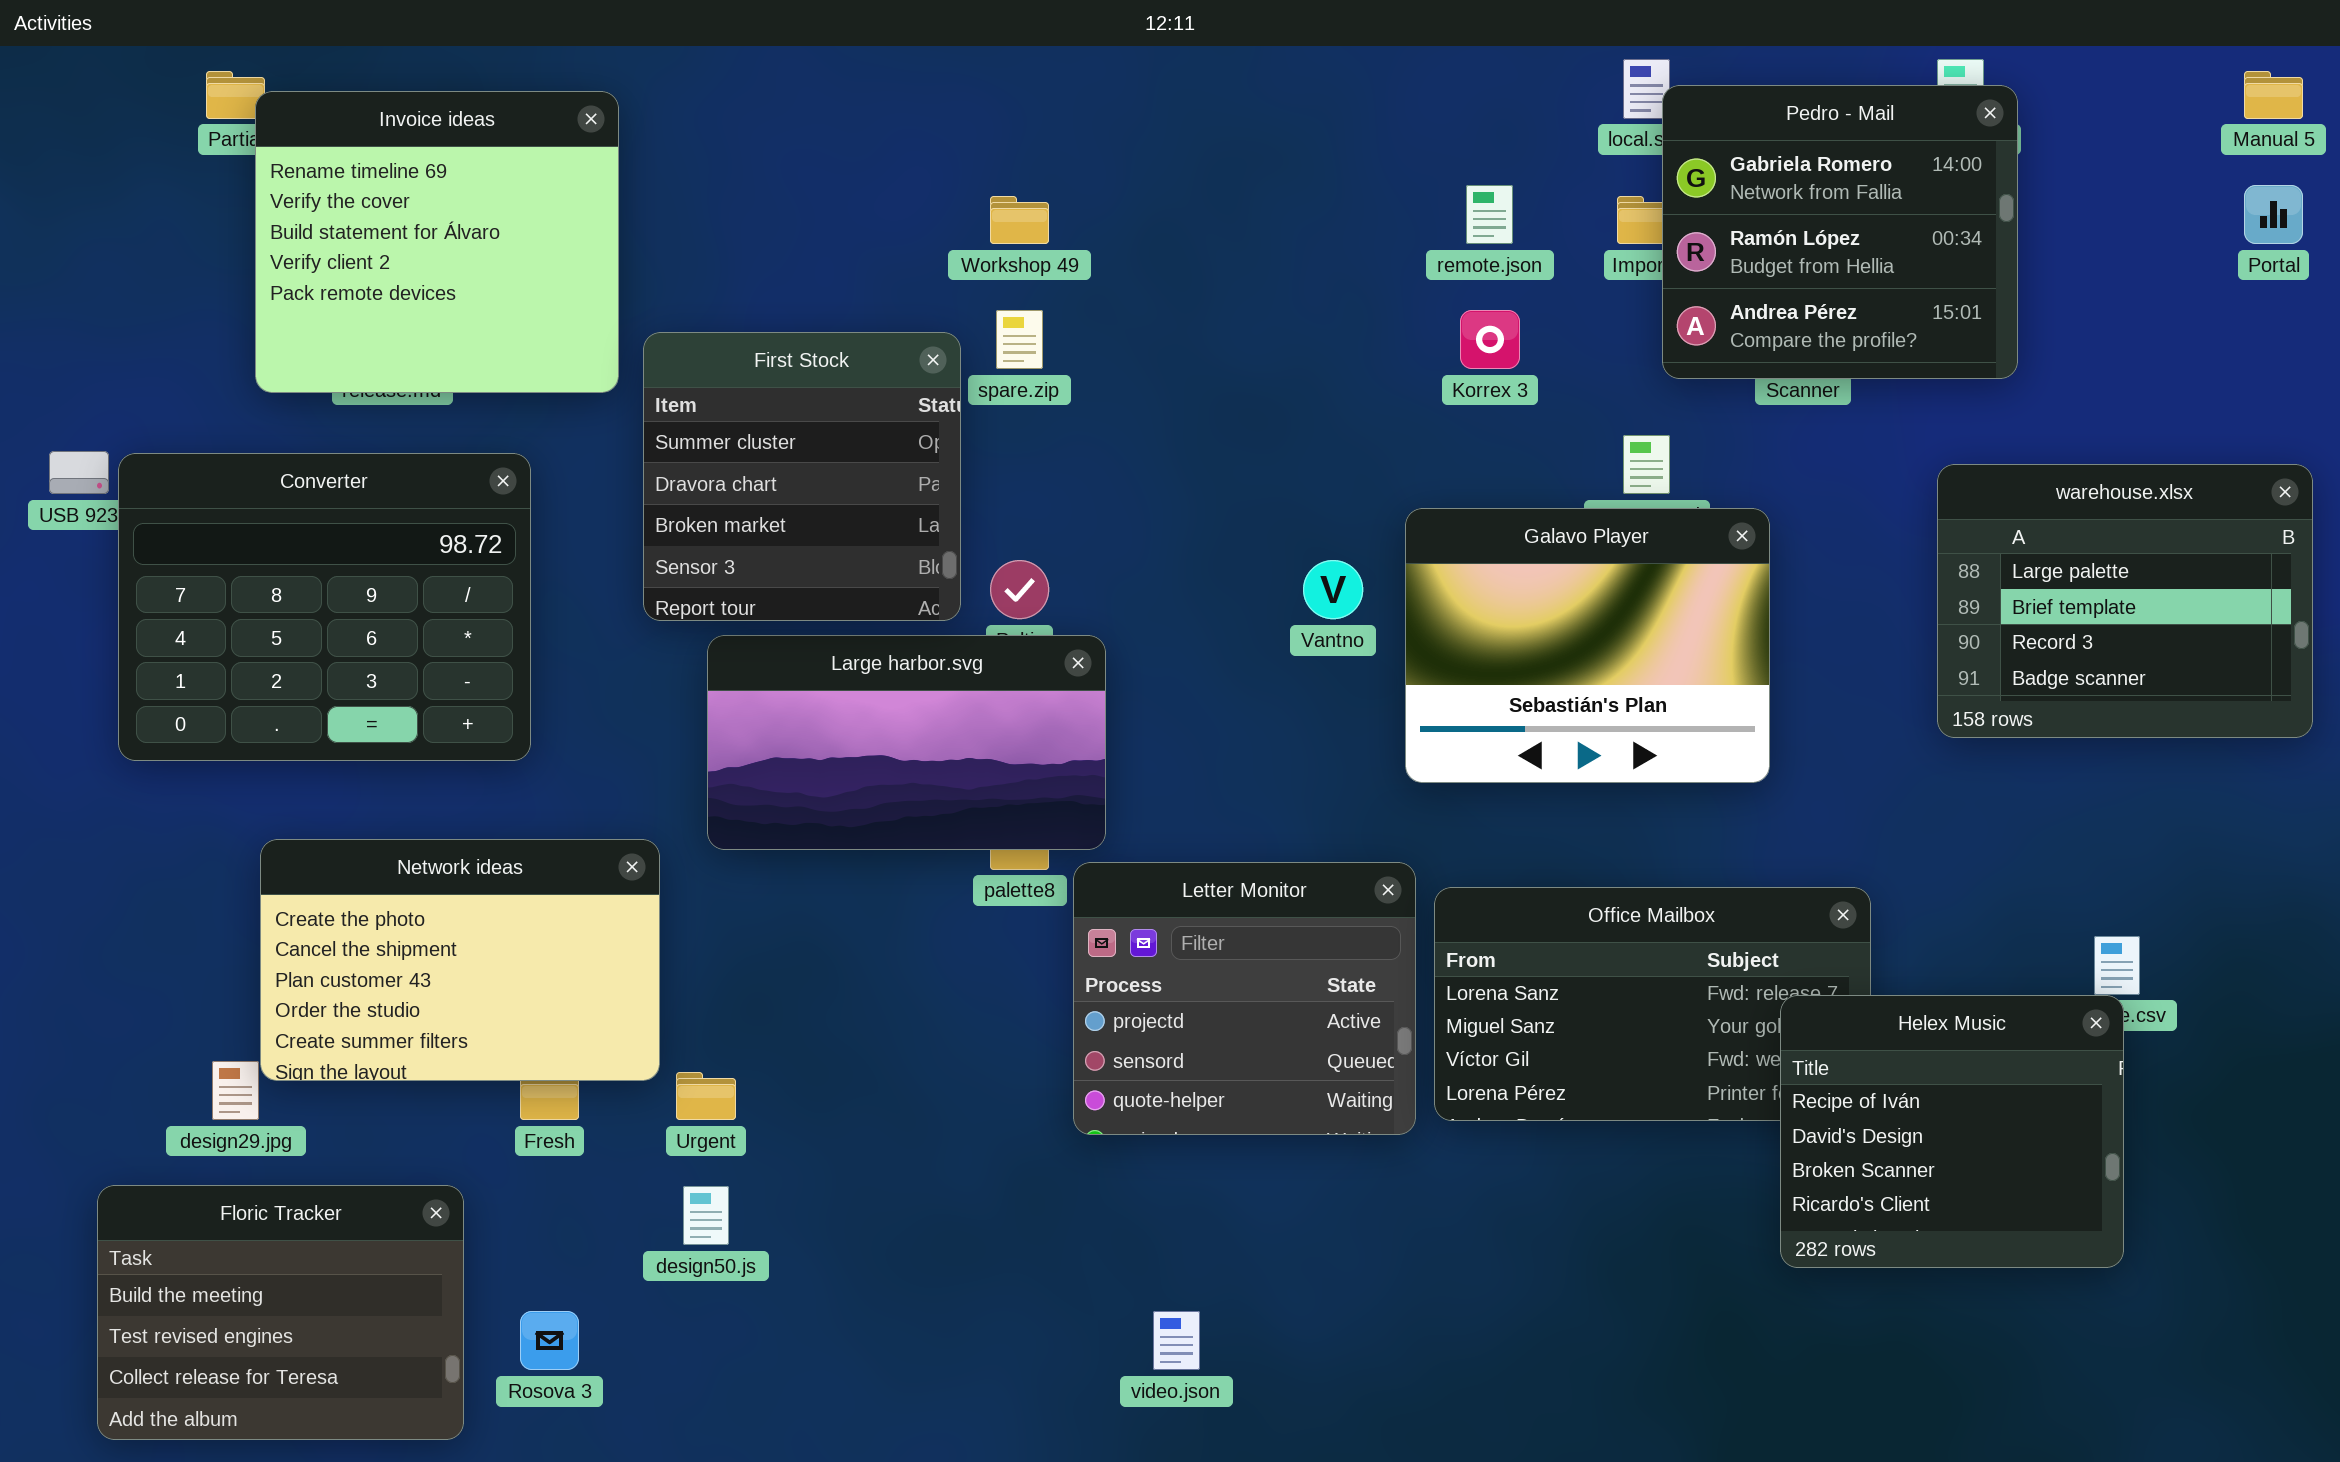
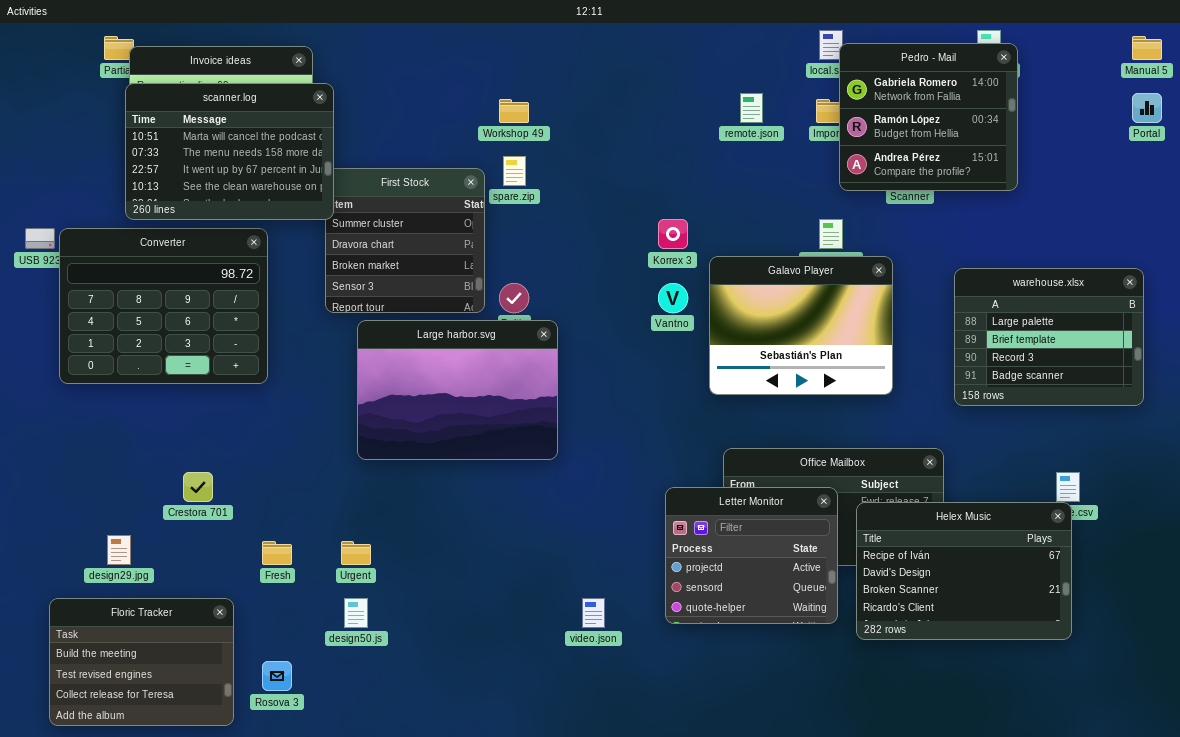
scanner.log: none -> [125,83,334,220], opened
Korrex 3: [1460,310,1520,369] -> [658,219,688,249], moved
warehouse.xlsx: [1937,464,2313,738] -> [954,268,1144,406], moved
Large harbor.svg: [707,635,1106,850] -> [357,320,558,460], resized
Network ideas: [260,839,660,1081] -> none, closed
Letter Monitor: [1073,862,1416,1135] -> [665,487,838,624], moved
Helex Music: [1780,995,2124,1268] -> [856,502,1072,640], resized
video.json: [1153,1311,1200,1370] -> [582,598,605,628], moved

